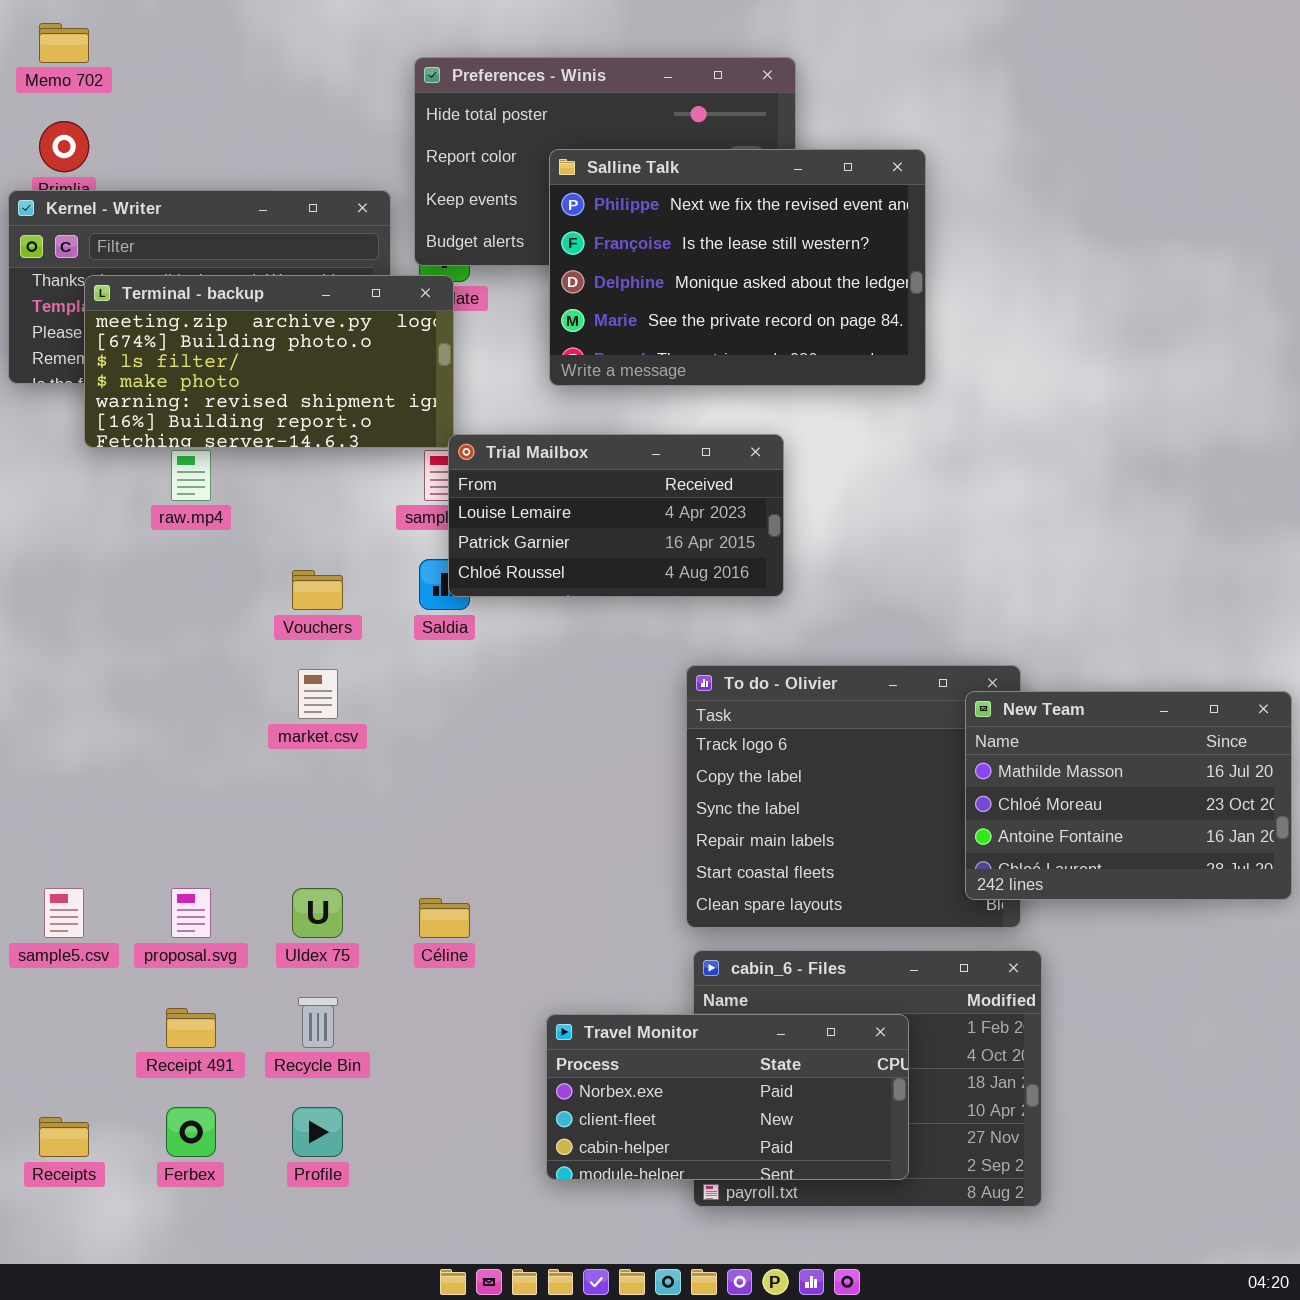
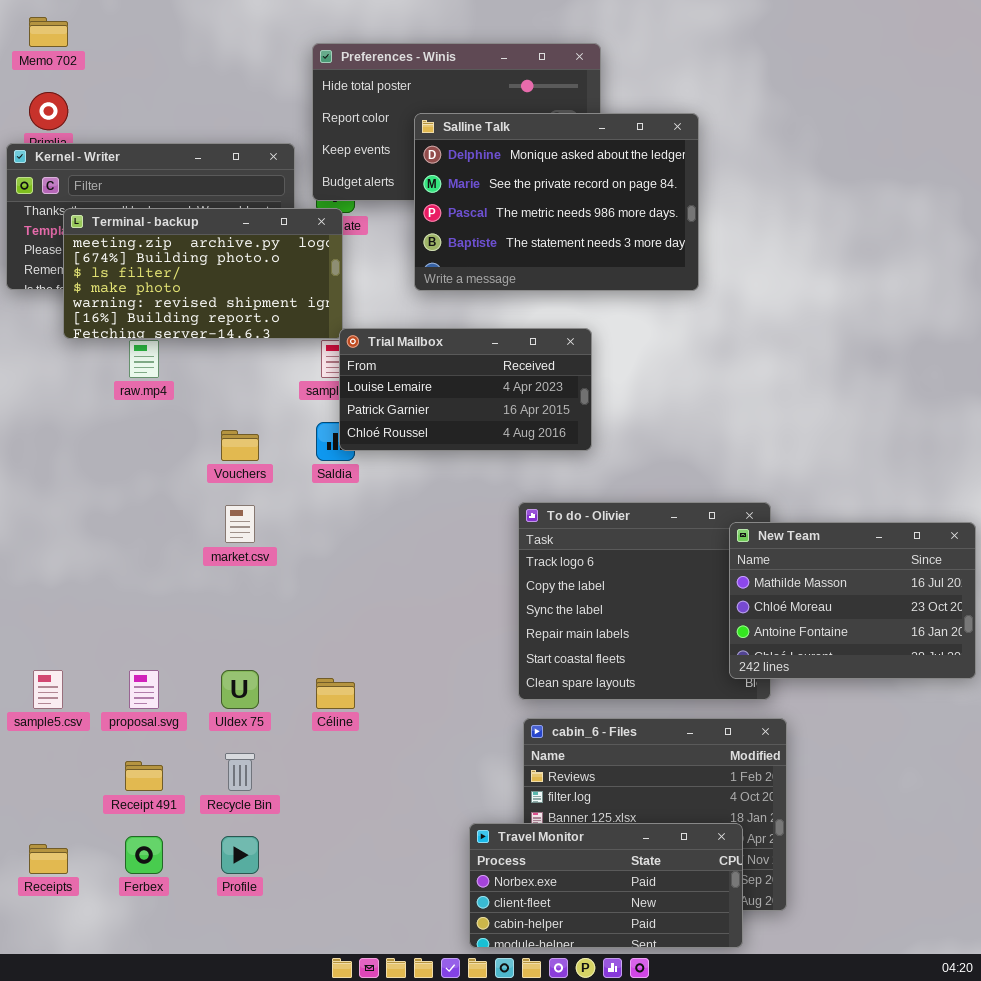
Salline Talk: [549,149,926,386] -> [414,113,699,291], scrolled down 2 rows
Travel Monitor: [546,1014,909,1180] -> [469,823,743,948], moved

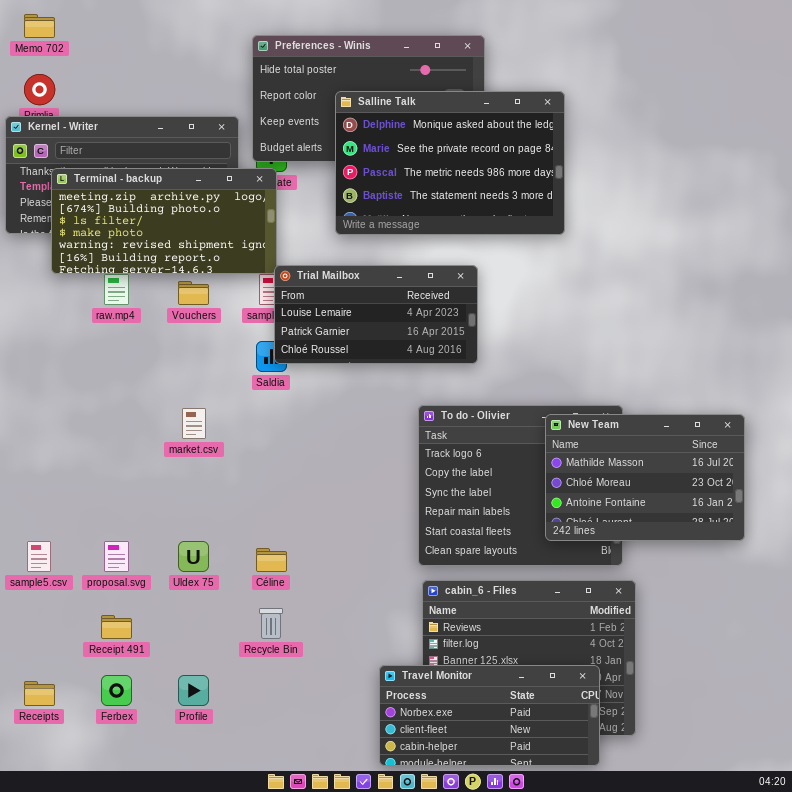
Vouchers: [221,430,259,461] -> [178,281,209,305], moved
New Team: [729,522,976,679] -> [545,414,745,541], moved
Recycle Bin: [225,753,255,791] -> [259,608,283,639], moved

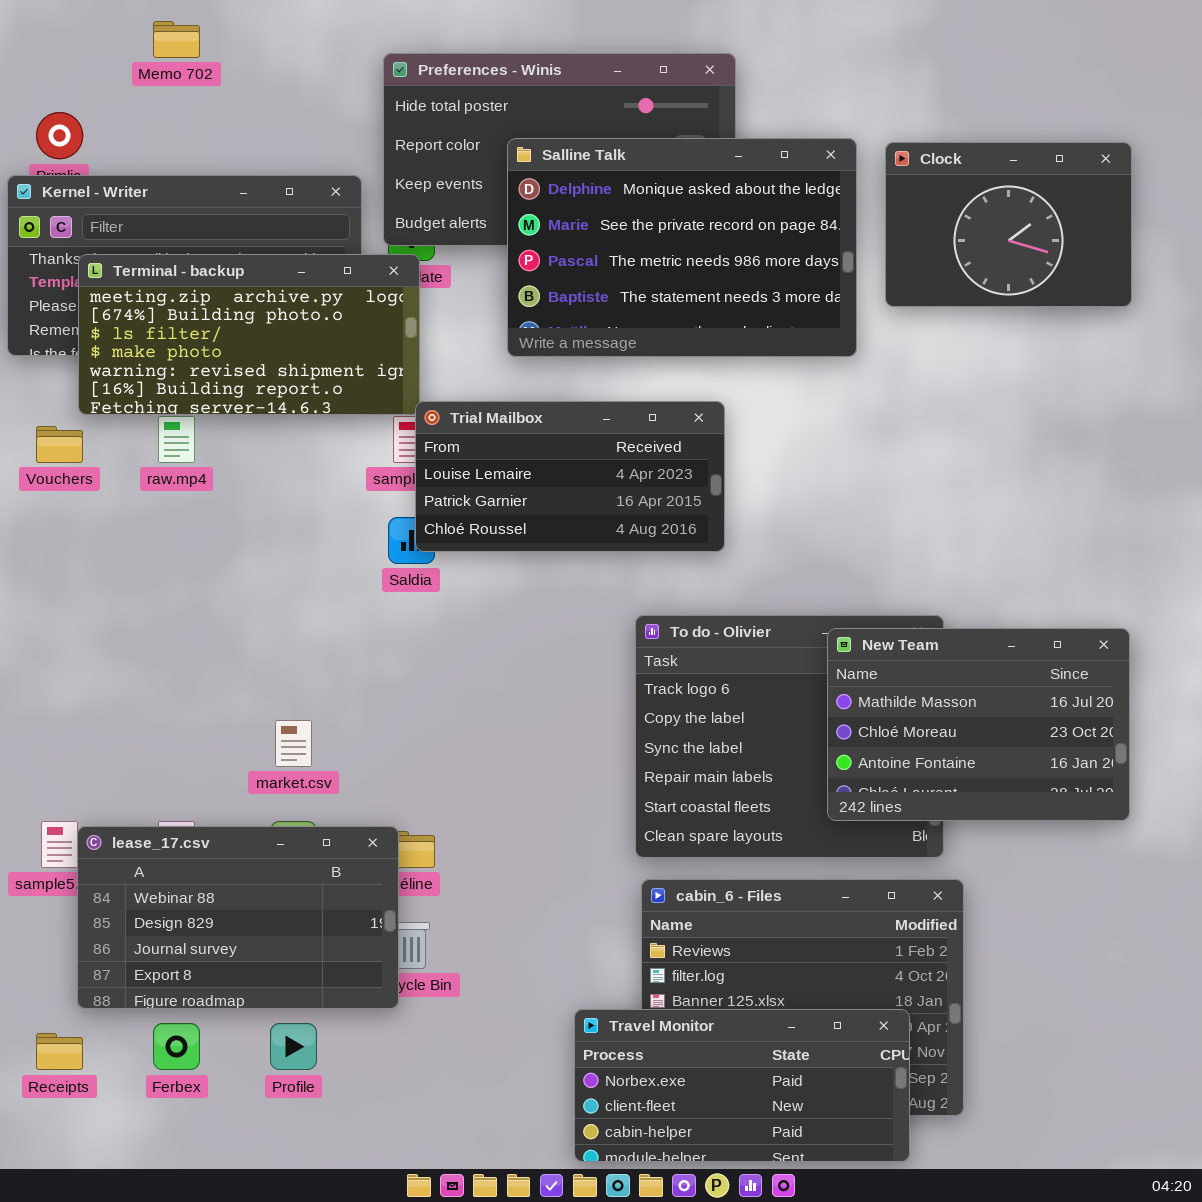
Memo 702: [24,14,55,38] -> [153,21,200,58], moved
Clock: none -> [885,142,1132,307], opened
Vouchers: [178,281,209,305] -> [36,426,83,463], moved
market.csv: [182,408,206,439] -> [275,720,312,767], moved
lease_17.csv: none -> [77,826,399,1009], opened

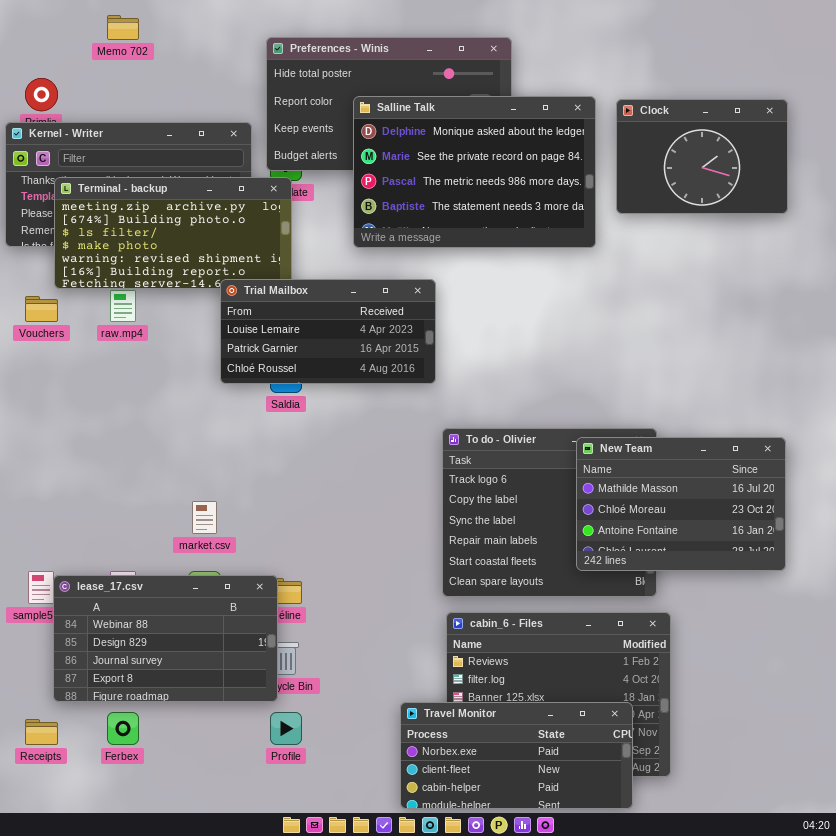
Trial Mailbox: [415,401,725,552] -> [220,279,436,384], moved
Profile: [270,1023,317,1070] -> [270,712,302,745], moved

